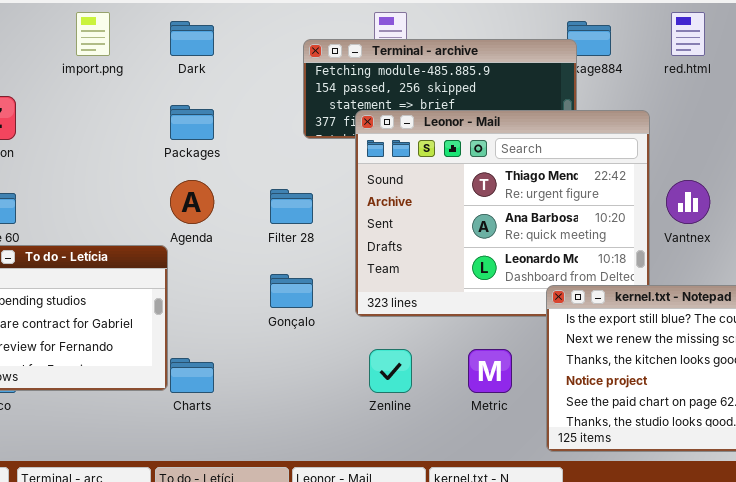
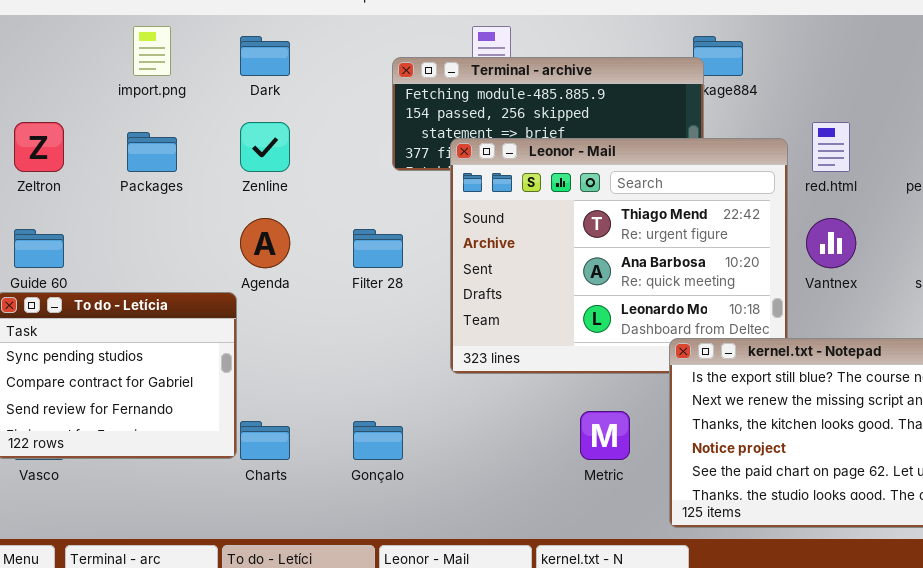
red.html: [671,12,705,56] -> [812,122,850,172], moved
Packages: [170,105,214,140] -> [127,132,177,172], moved
Gonçalo: [270,274,313,308] -> [353,421,403,460], moved
Zenline: [369,349,412,393] -> [240,122,290,172], moved

